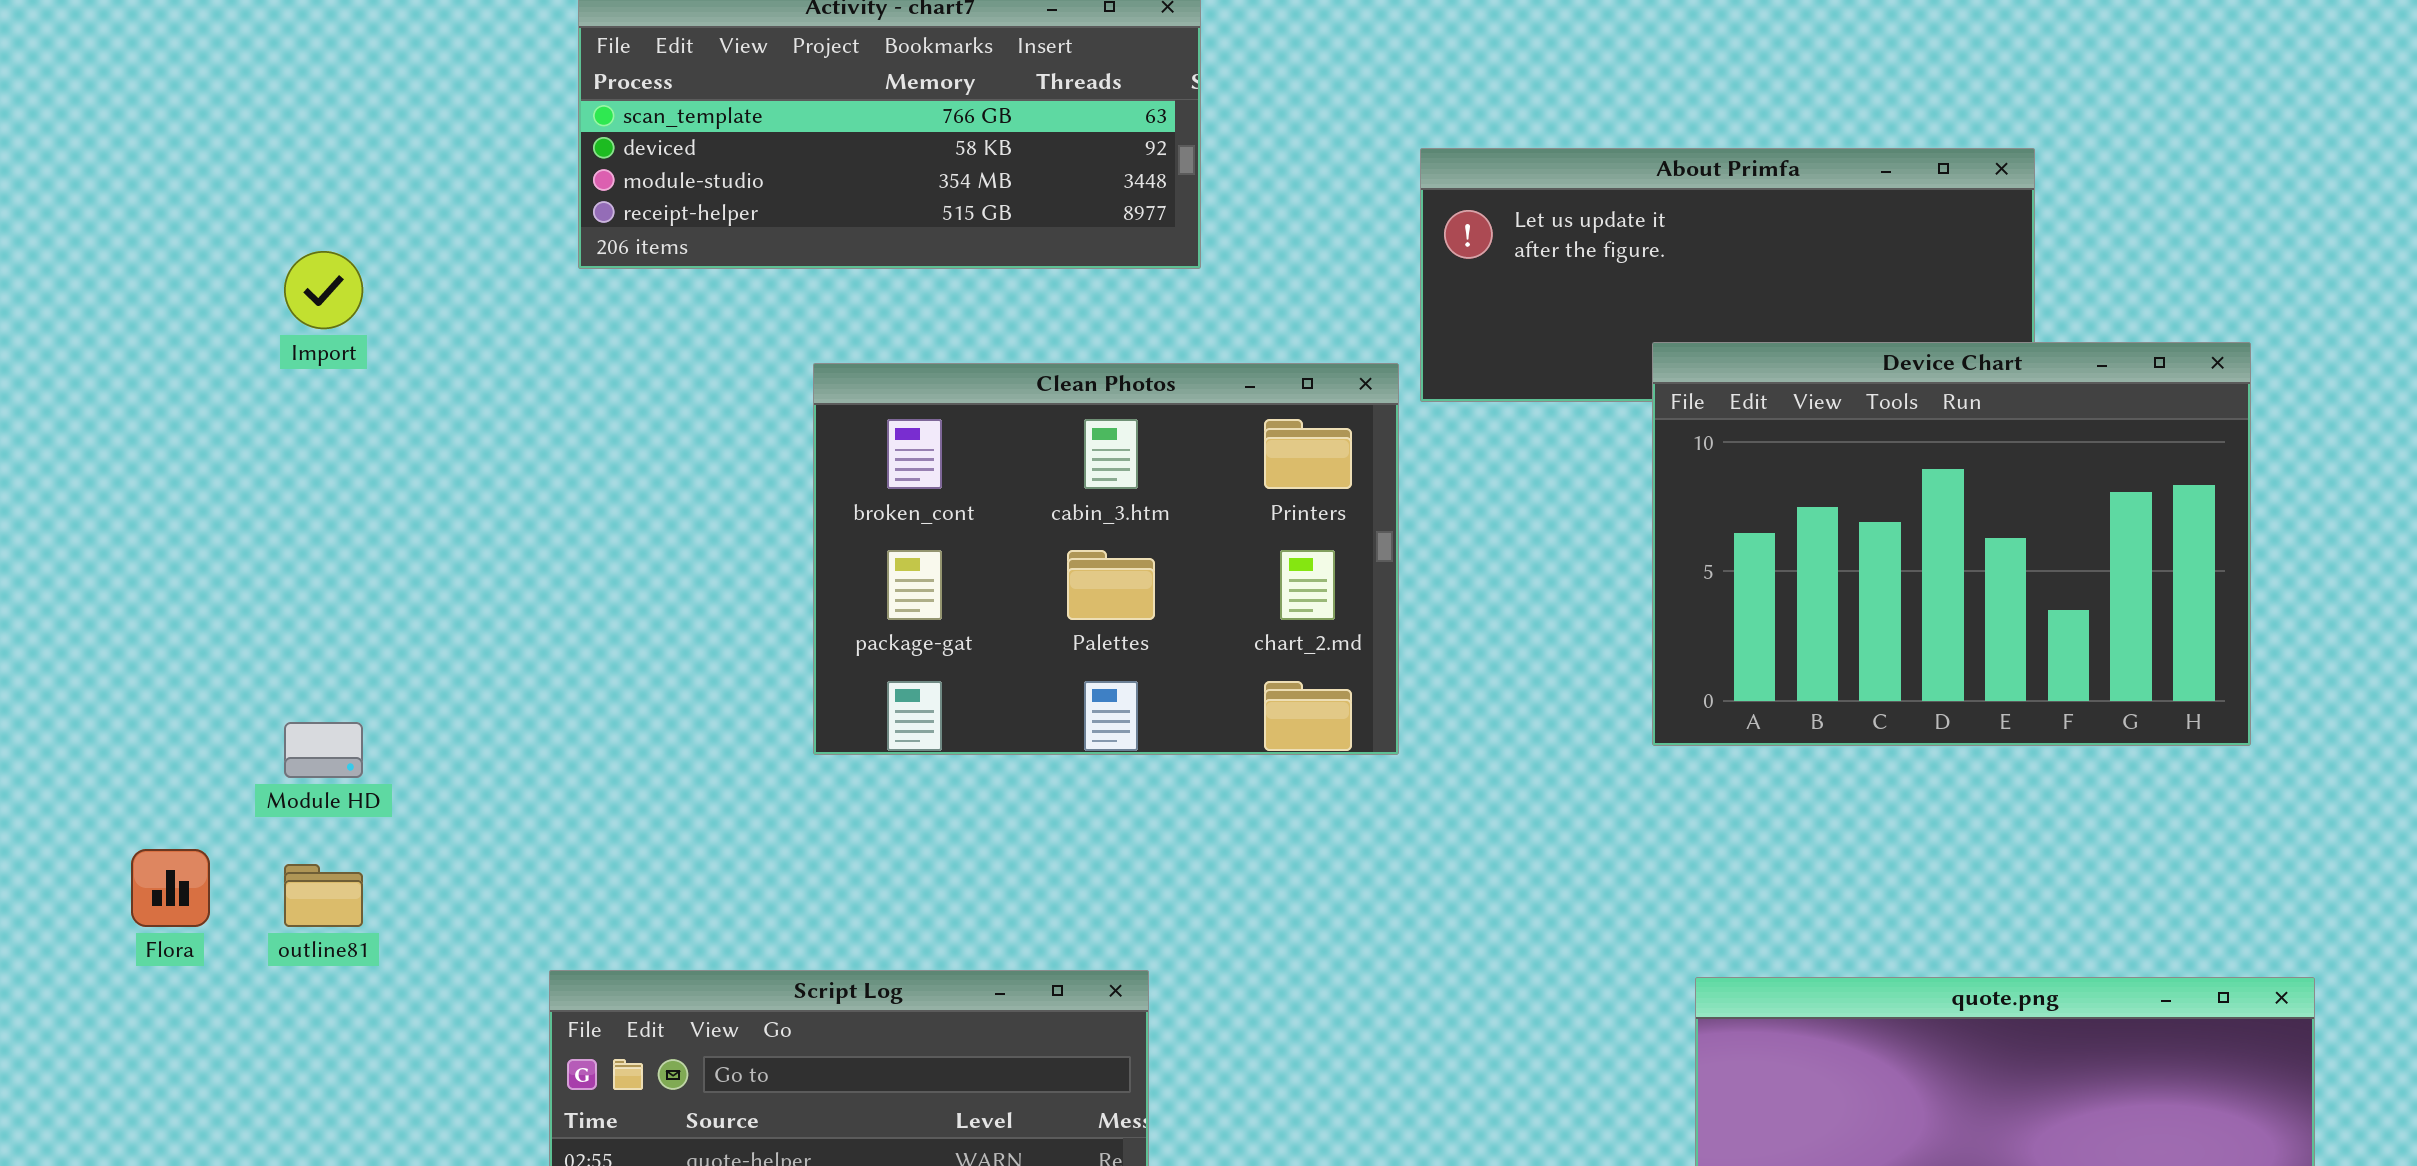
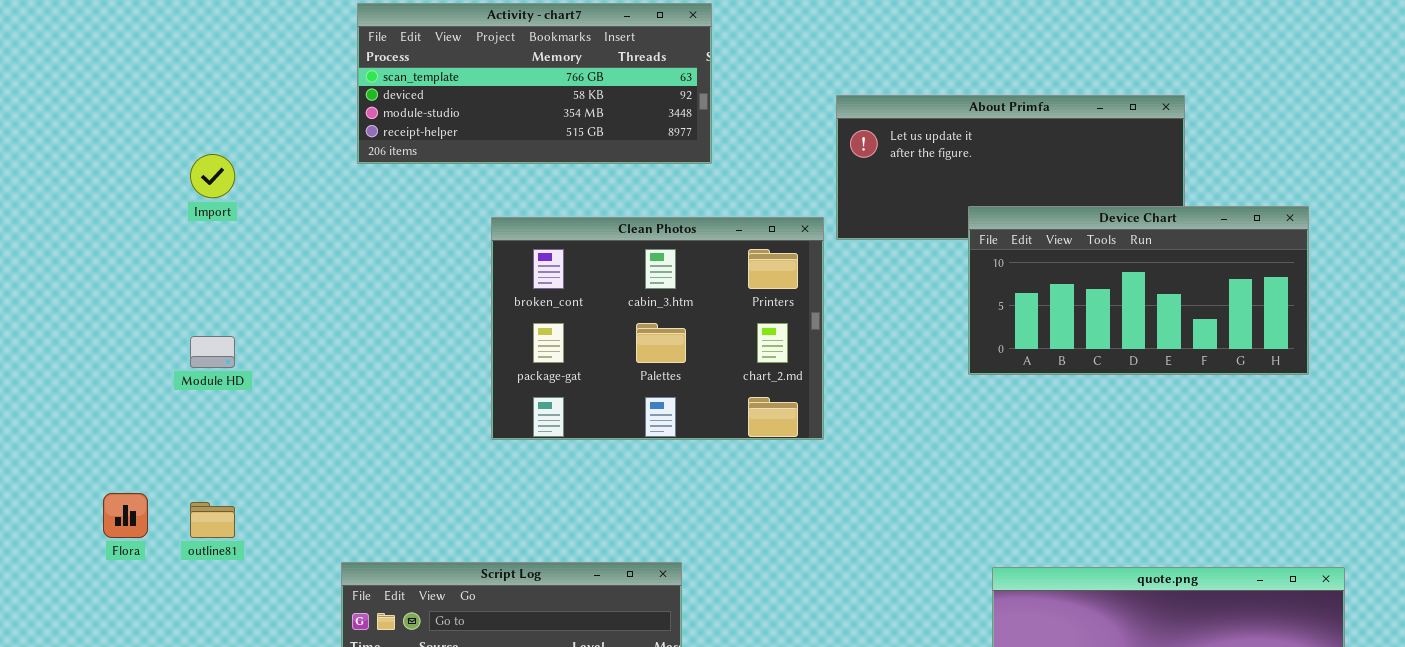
Device Chart: [1652,342,2251,746] -> [968,206,1309,375], resized
Module HD: [284,722,363,778] -> [190,336,235,368], moved

